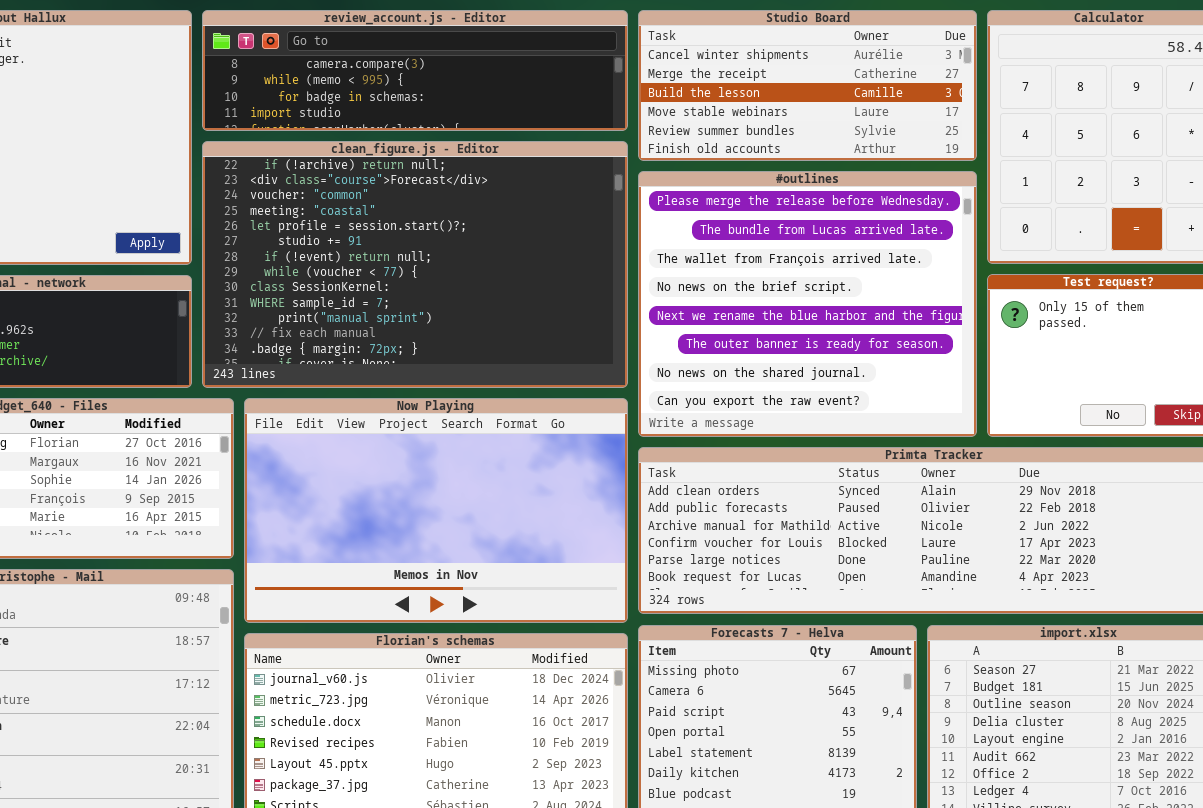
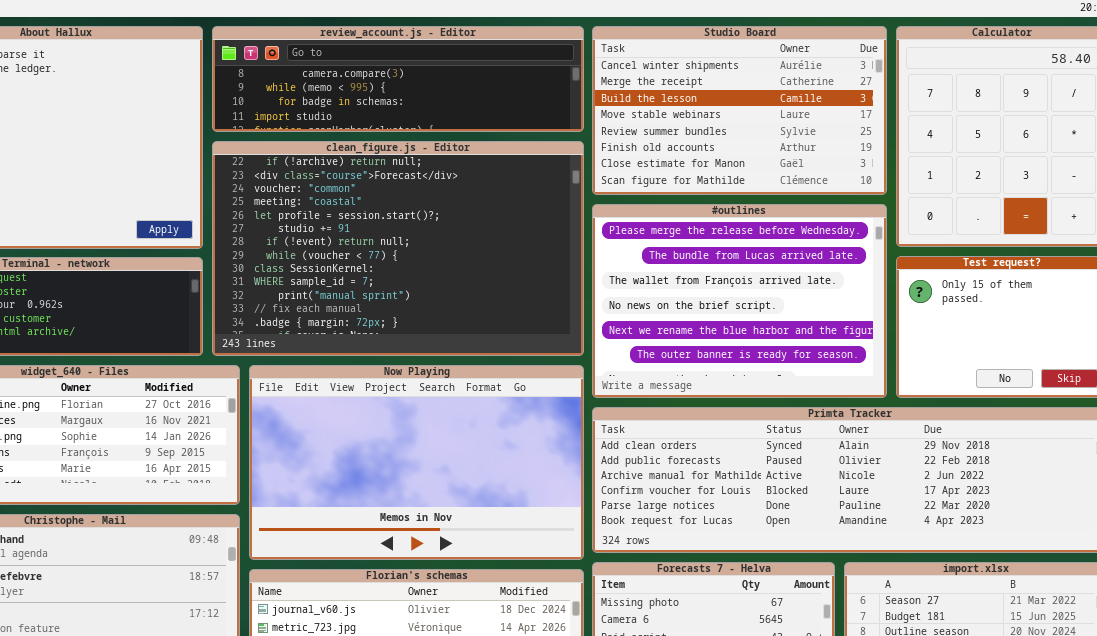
Studio Board: [638,10,977,161] -> [592,26,887,195], resized
#outlines: [638,171,977,437] -> [592,204,887,398], resized

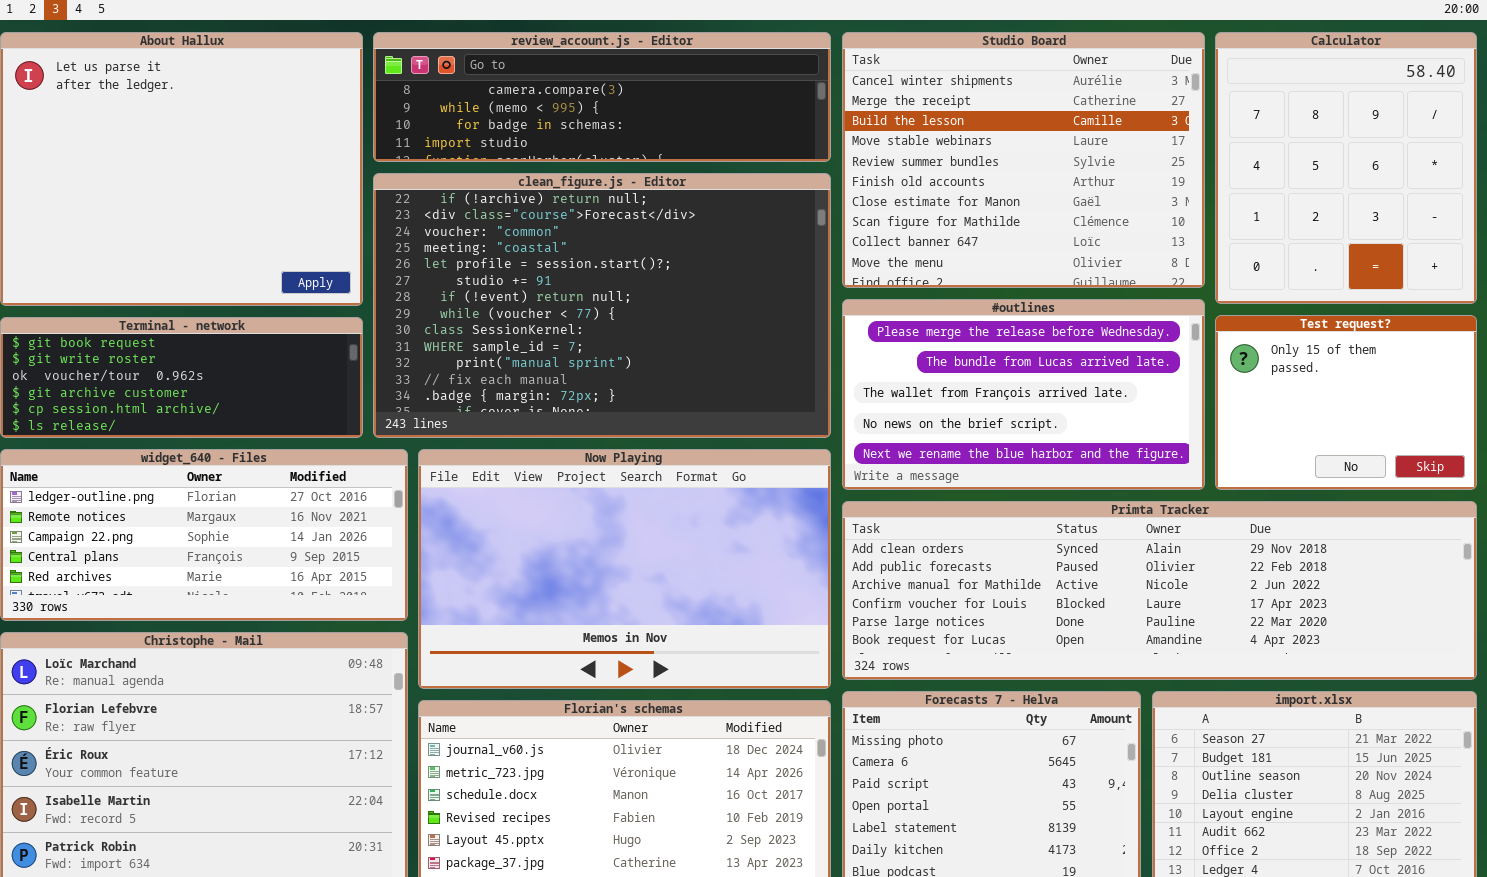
Studio Board: [592,26,887,195] -> [842,32,1205,288], resized
#outlines: [592,204,887,398] -> [842,299,1205,490], resized

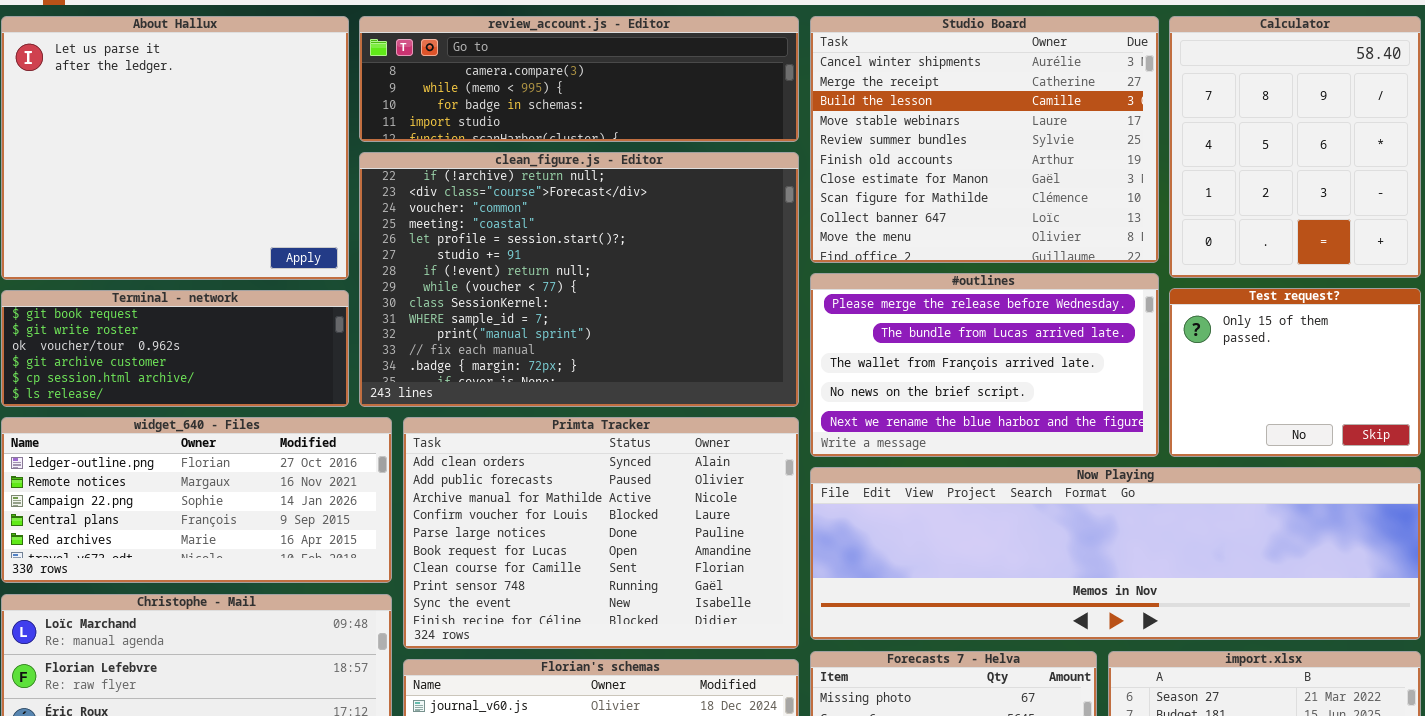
Now Playing: [418,449,831,689] -> [810,467,1421,640], moved, resized
Primta Tracker: [842,501,1477,680] -> [403,417,799,649], moved, resized

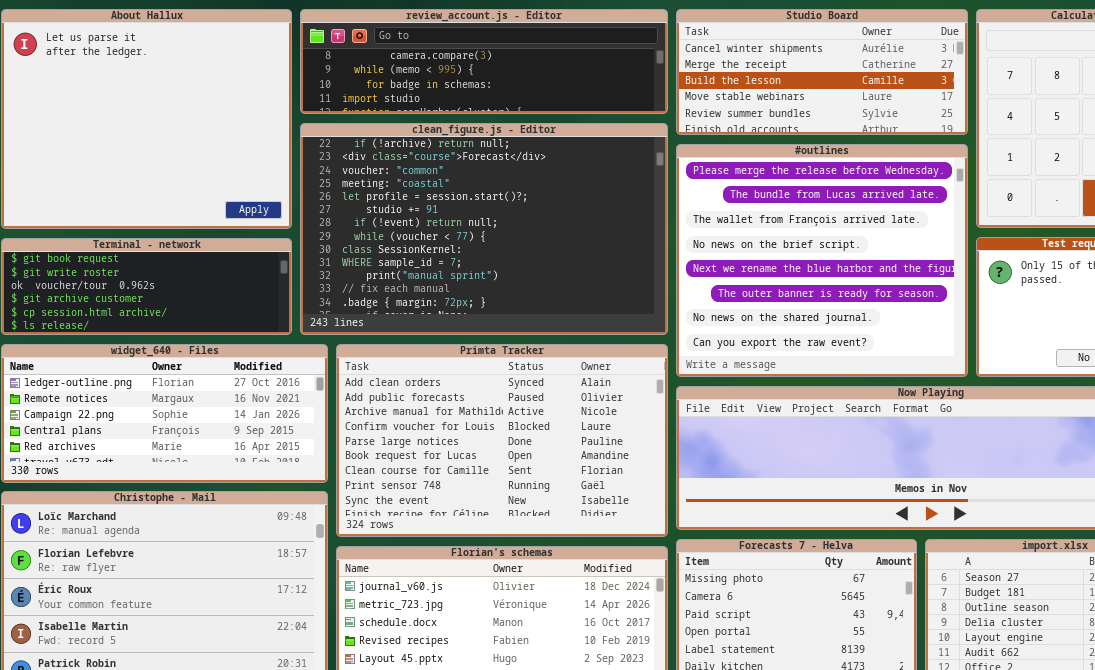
Studio Board: [810,16,1159,263] -> [676,9,968,135], resized
#outlines: [810,273,1159,457] -> [676,144,968,377], resized

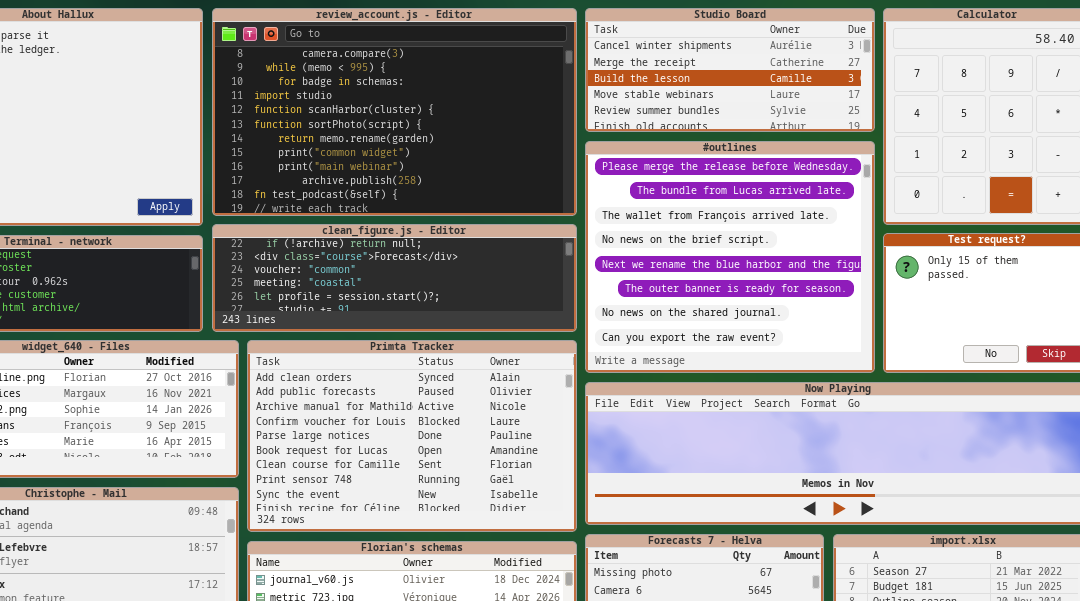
review_account.js - Editor: [300,9,668,114] -> [212,8,577,216], resized
clean_figure.js - Editor: [300,123,668,335] -> [212,224,577,332], resized

